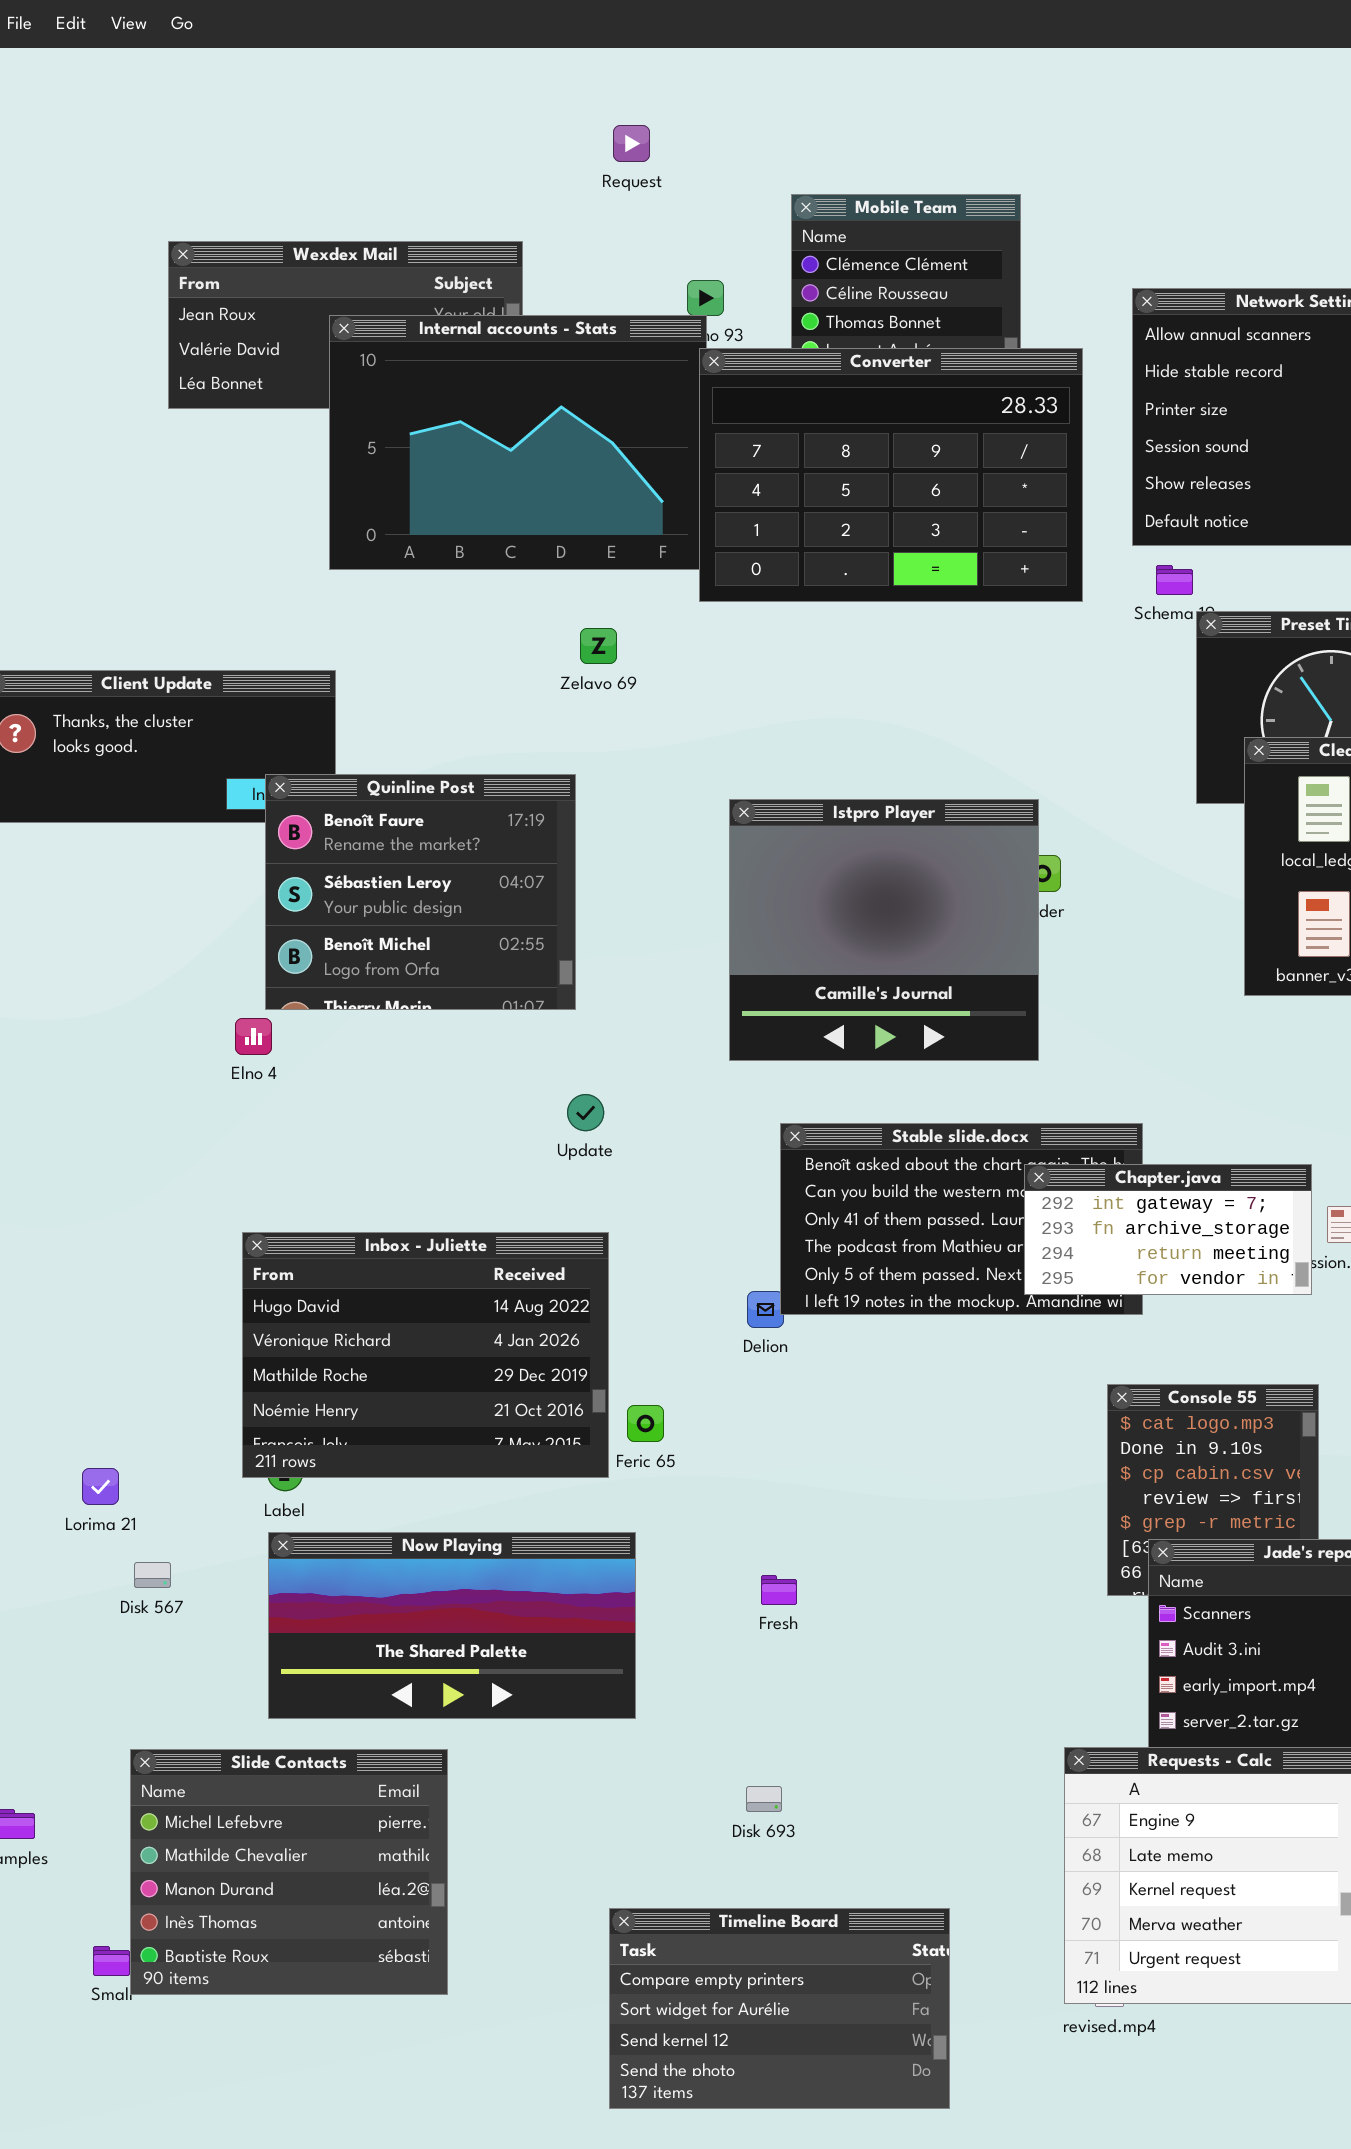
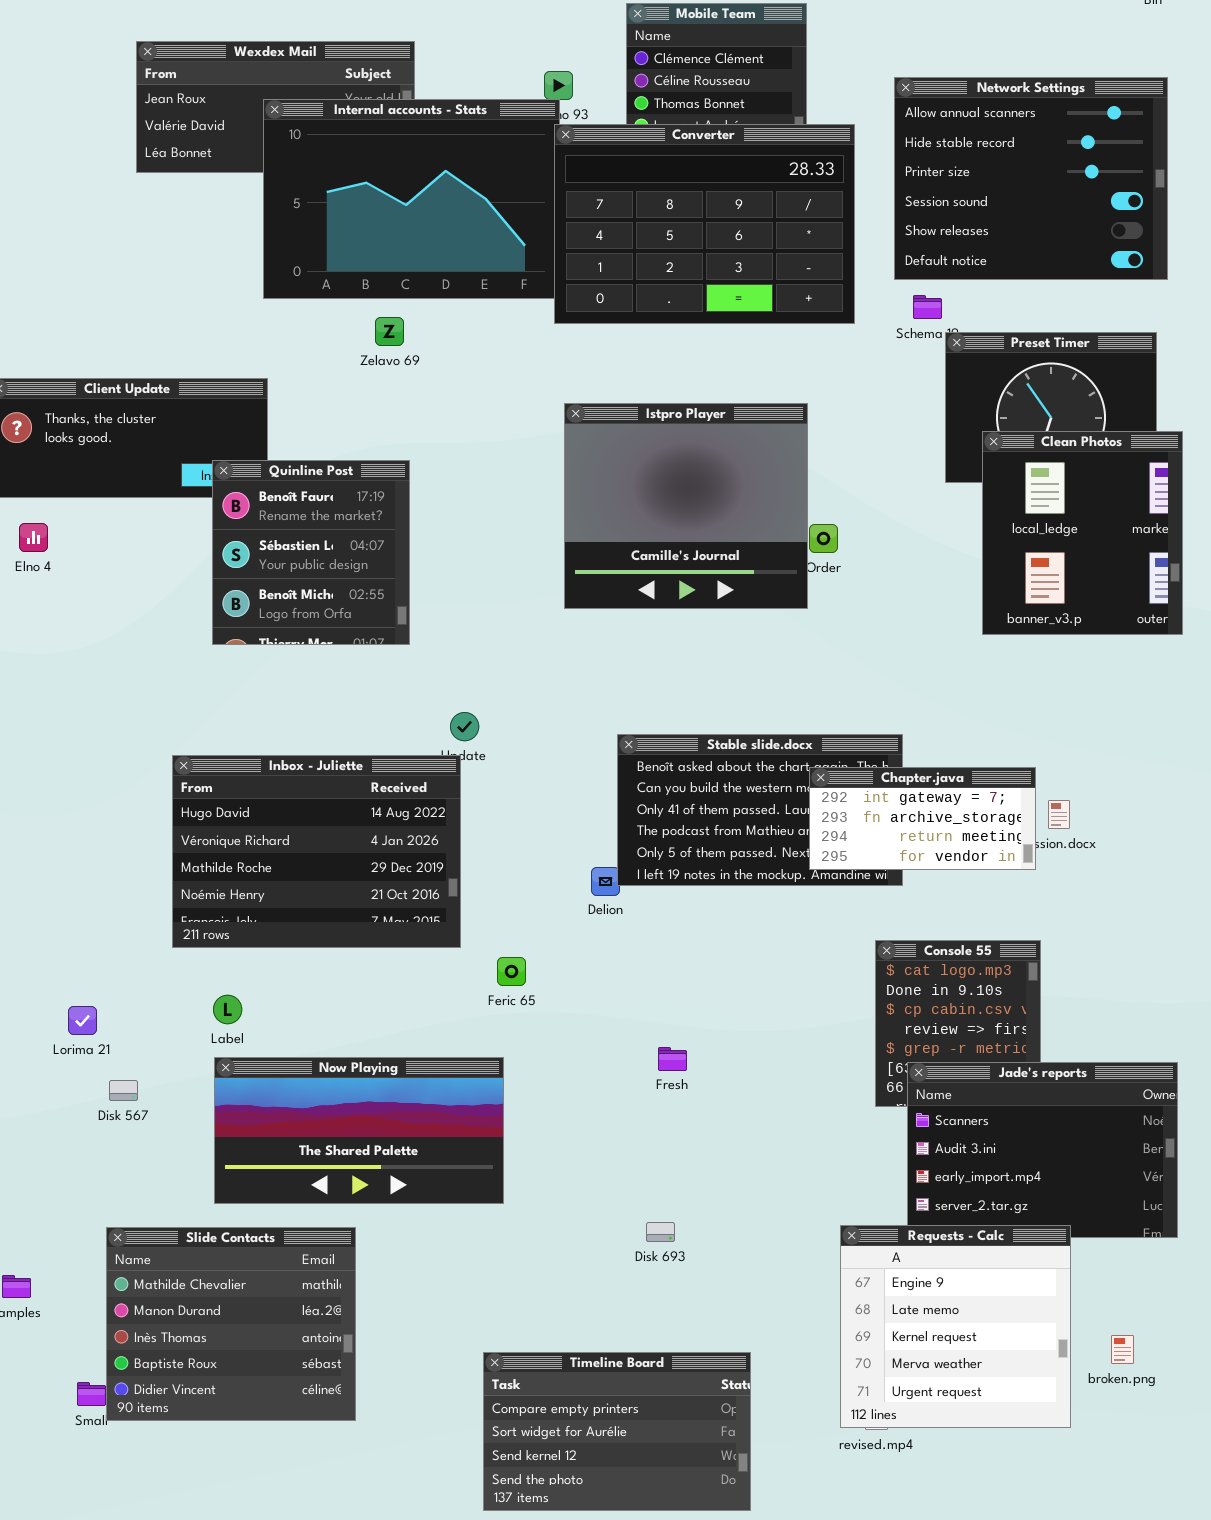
Zelavo 69: [580,628,617,664] -> [375,317,404,346], moved
Quinline Post: [265,774,576,1010] -> [212,460,410,645], resized
Istpro Player: [729,799,1039,1061] -> [564,403,808,609], moved
Elno 4: [235,1018,272,1055] -> [19,523,48,552], moved
Inbox - Juliette: [242,1232,609,1478] -> [172,755,461,948], moved
Fresh: [761,1575,797,1605] -> [658,1047,687,1071], moved
Slide Contacts: [130,1749,448,1995] -> [106,1227,356,1421], scrolled down 1 row
Disk 693: [746,1786,782,1812] -> [646,1222,675,1242], moved

